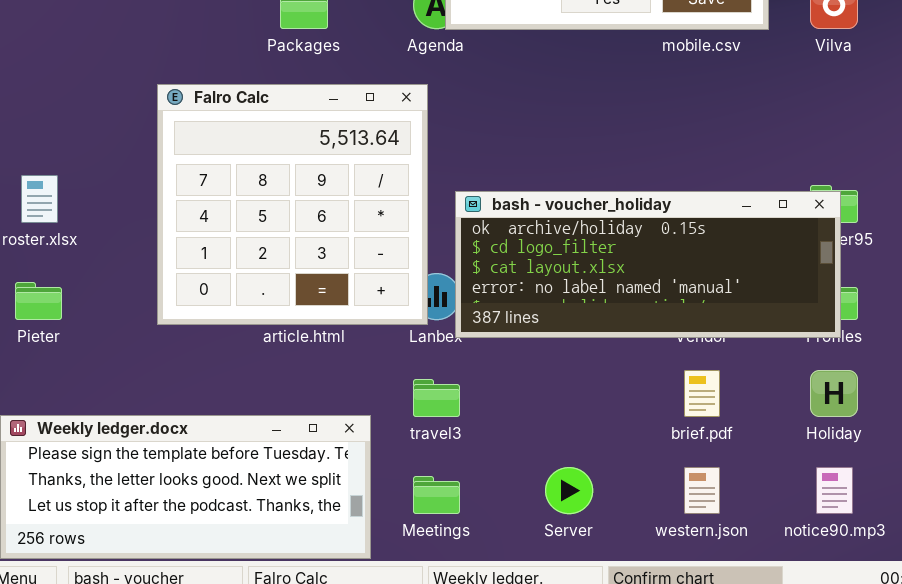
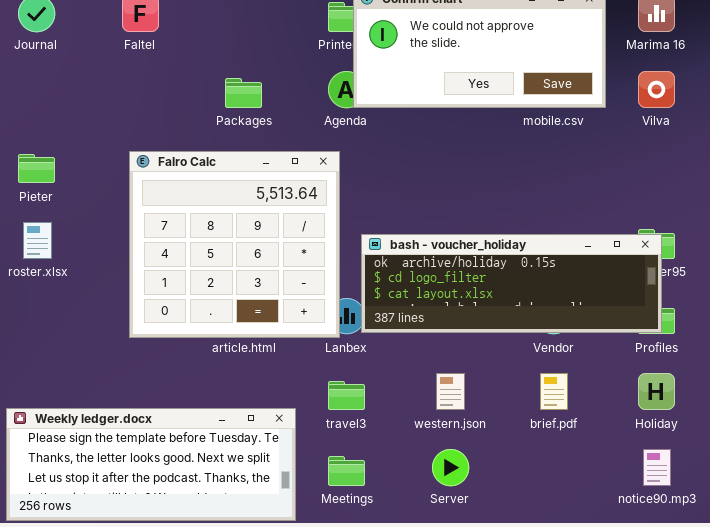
bash - voucher_holiday: [455,191,841,338] -> [361,234,662,333], resized
Pieter: [15,282,62,320] -> [18,154,55,183], moved
western.json: [684,467,720,514] -> [436,373,465,410], moved

